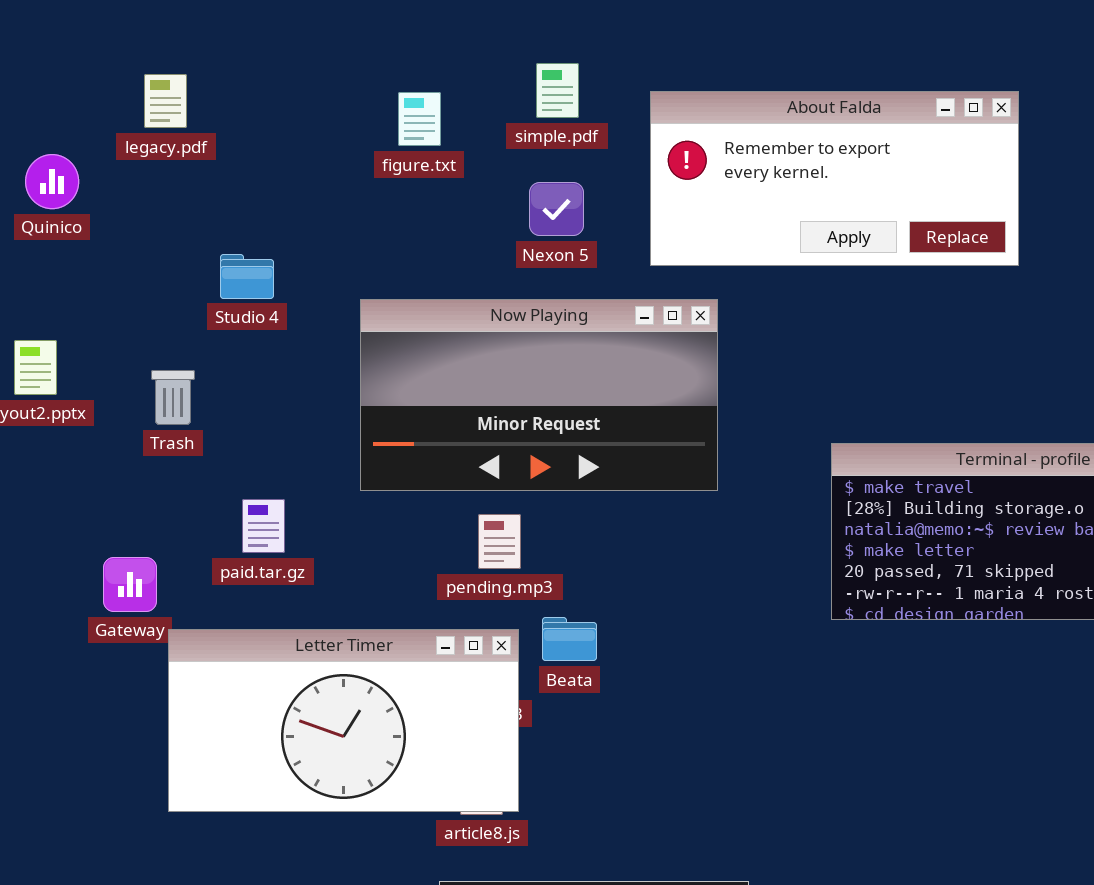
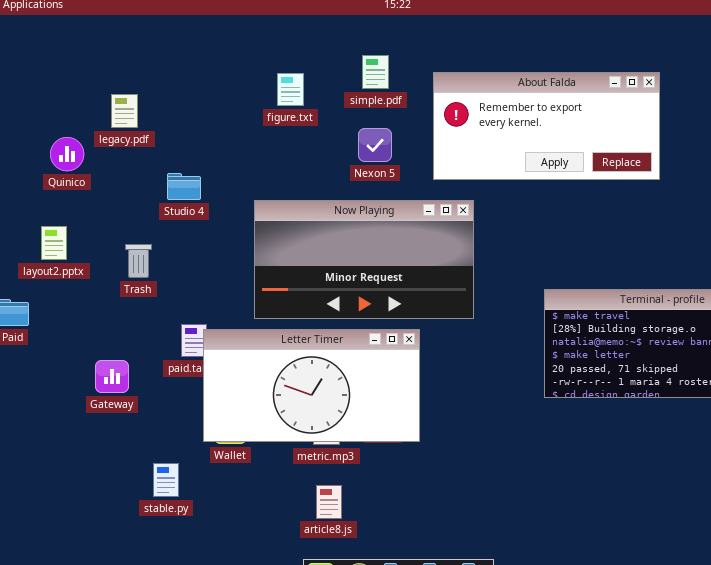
legacy.pdf: [144,74,187,128] -> [111,94,138,128], moved
Quinico: [25,154,79,209] -> [50,137,84,171], moved
Letter Timer: [168,629,519,812] -> [203,329,420,442], moved

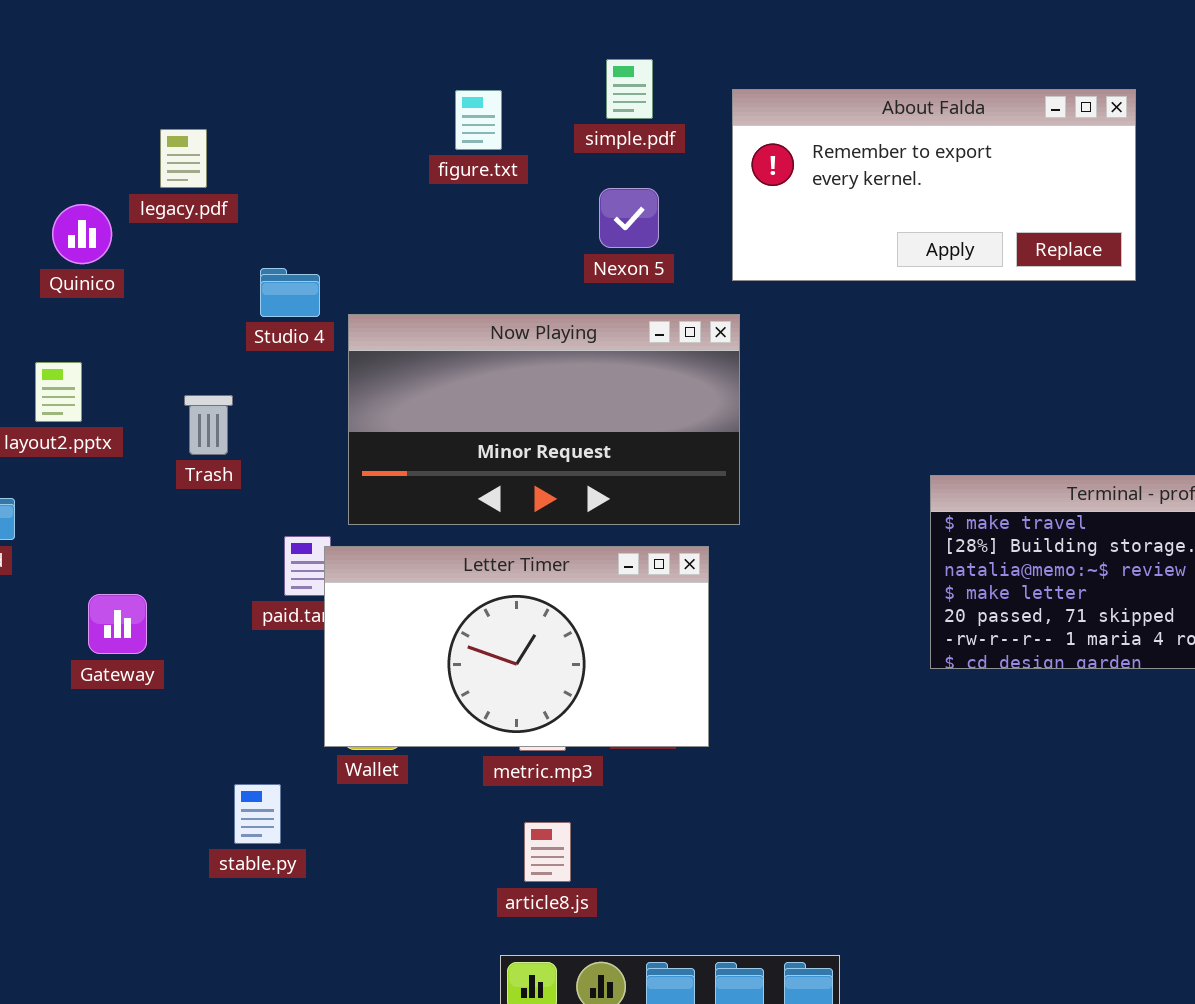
Now Playing: [254,200,474,319] -> [348,314,740,525], moved
Gateway: [95,360,129,393] -> [88,594,147,654], moved

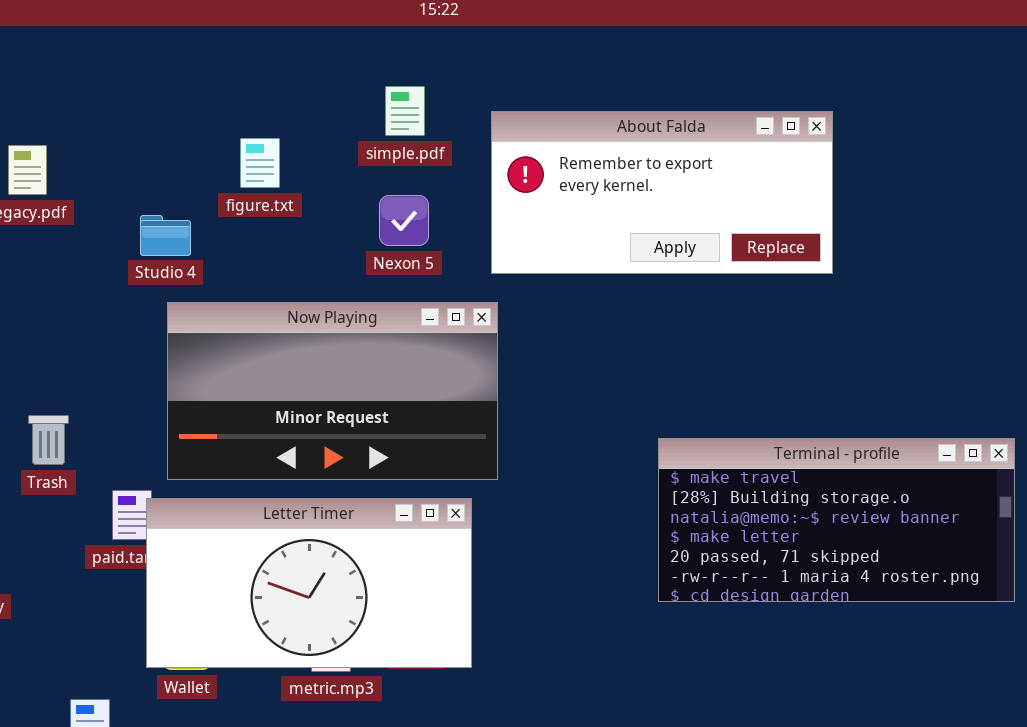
figure.txt: [455,90,502,150] -> [240,138,280,188], moved
Studio 4: [260,268,320,317] -> [140,215,191,256], moved
Trash: [184,395,233,455] -> [28,415,69,465], moved

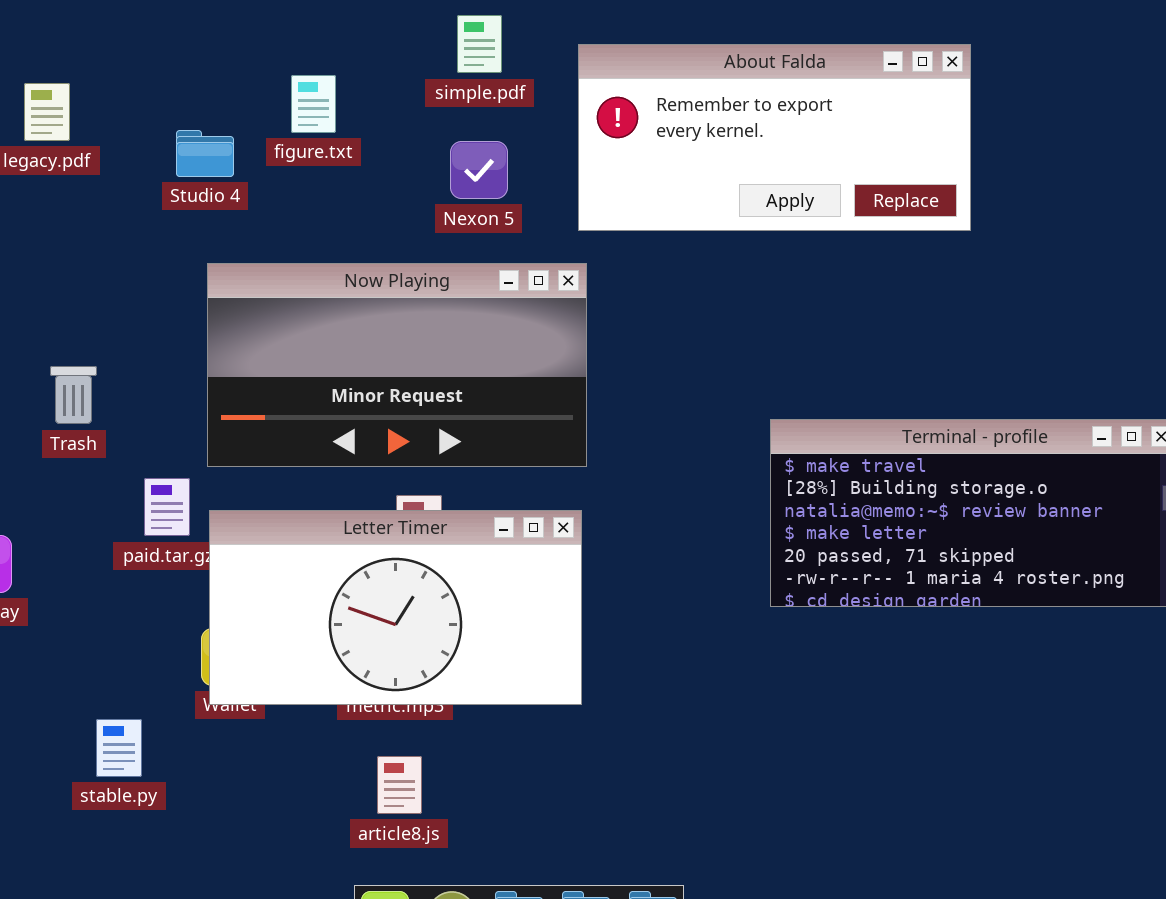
Studio 4: [140,215,191,256] -> [176,130,234,177], moved
Trash: [28,415,69,465] -> [50,366,97,424], moved
Letter Timer: [146,498,472,668] -> [209,510,582,705], moved

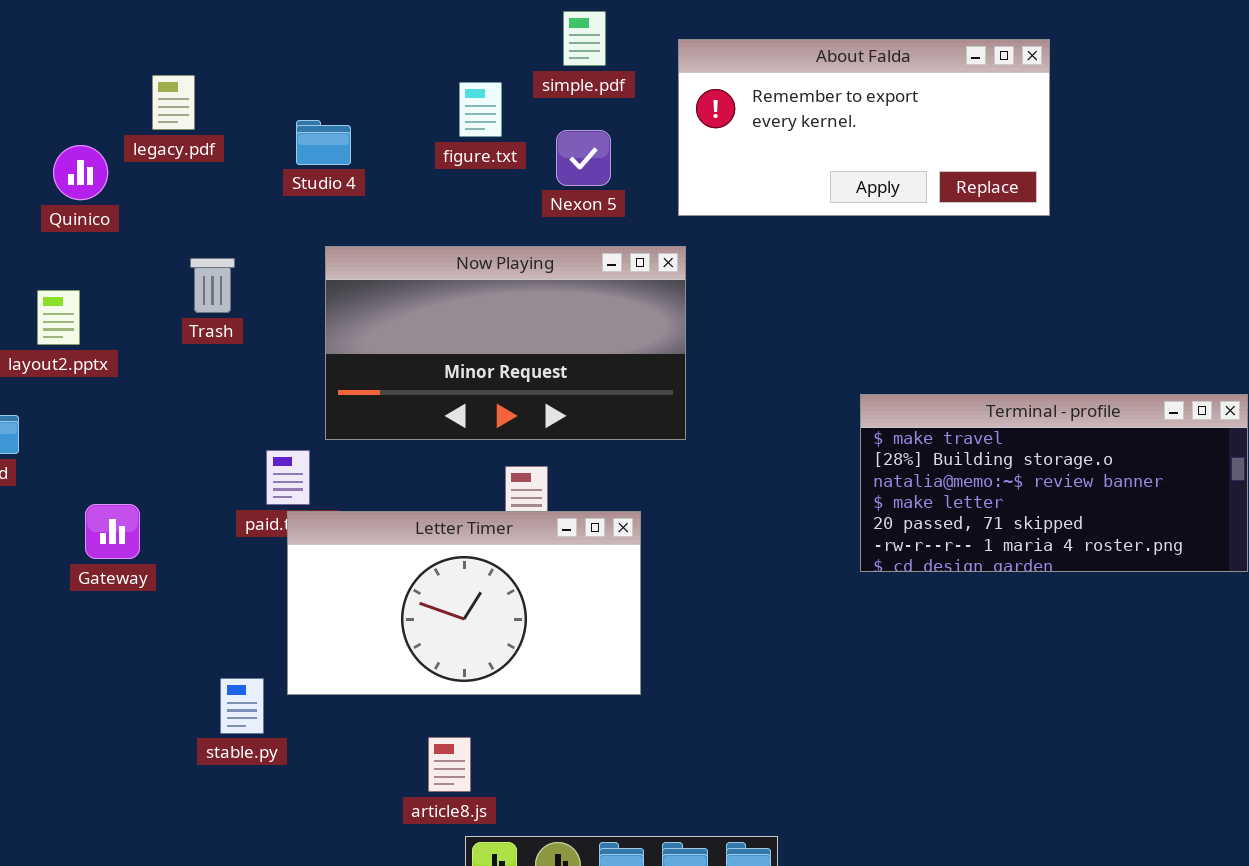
figure.txt: [291,75,336,133] -> [459,82,502,137], moved
Trash: [50,366,97,424] -> [190,258,235,313], moved
Letter Timer: [209,510,582,705] -> [287,511,641,695], moved
article8.js: [377,756,422,814] -> [428,737,471,792], moved

